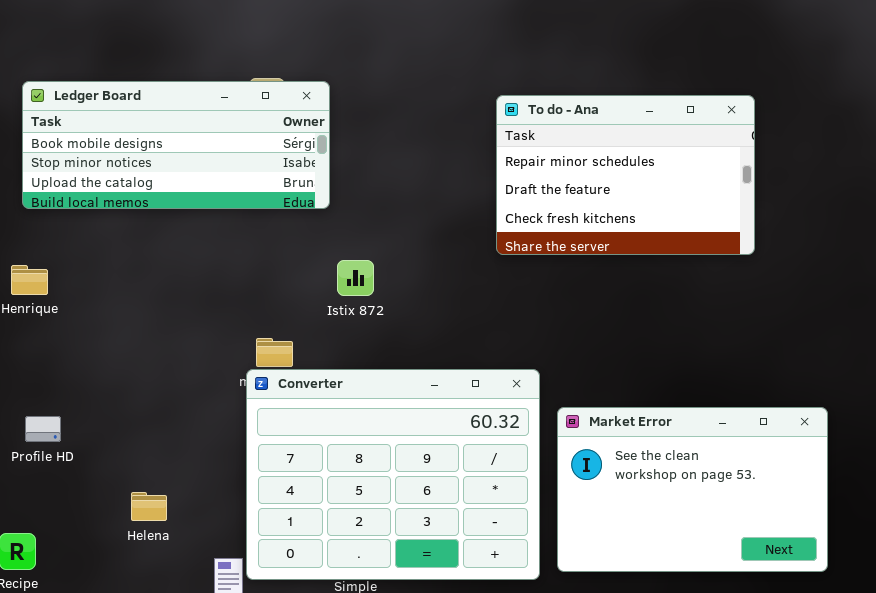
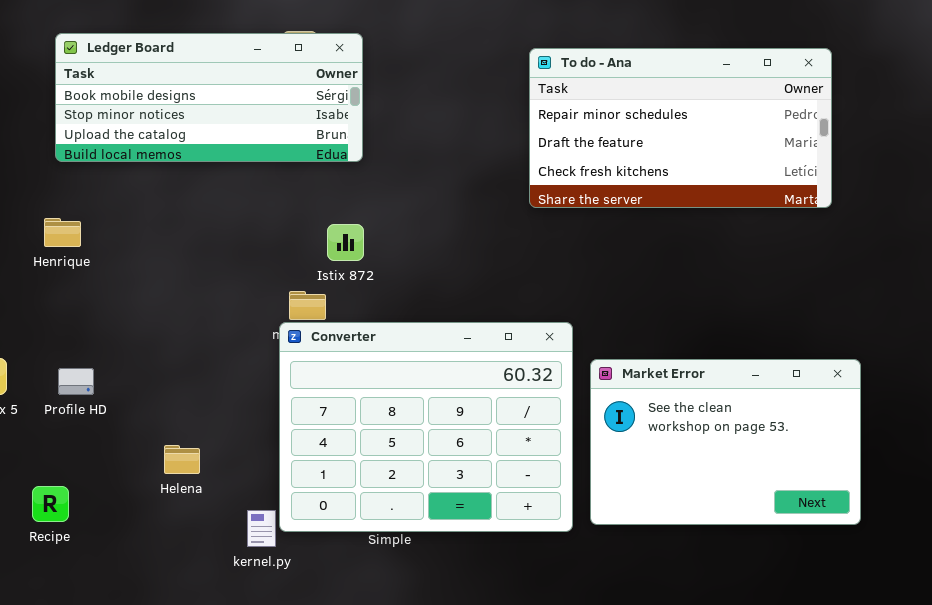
To do - Ana: [496,95,755,255] -> [529,48,832,208], resized
Istix 872: [337,260,374,296] -> [327,224,364,261], moved

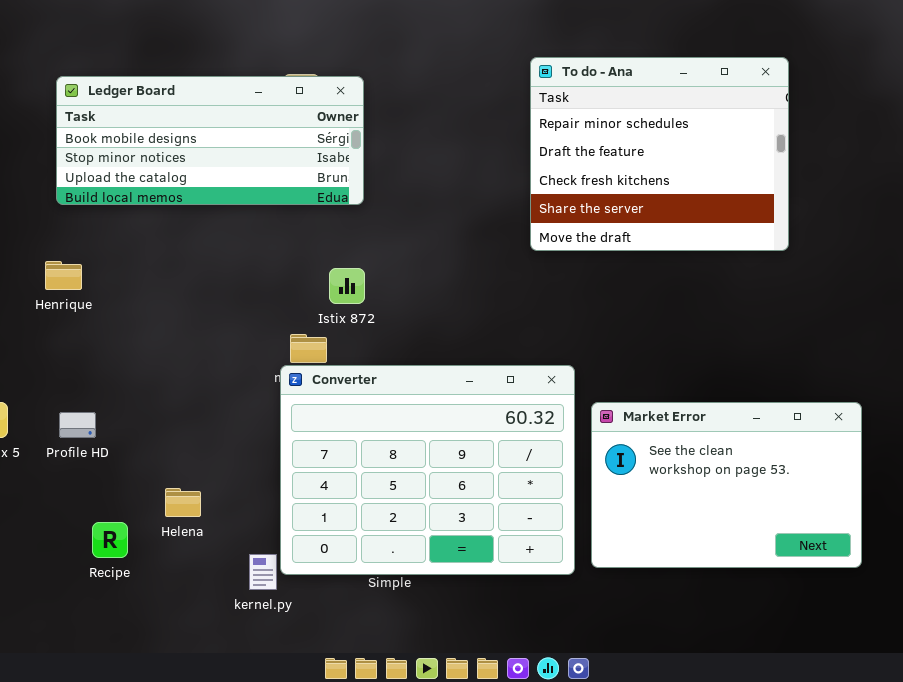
To do - Ana: [529,48,832,208] -> [530,57,789,251], resized
Recipe: [32,486,69,522] -> [92,522,128,558], moved

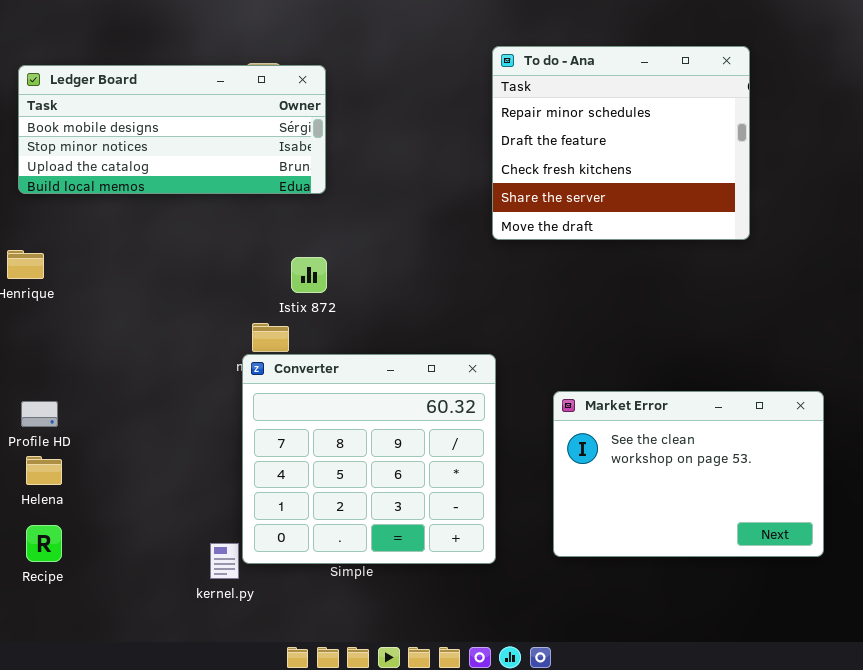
Converter: [280,365,575,575] -> [242,354,496,564], resized
Helena: [165,488,201,517] -> [26,456,62,485], moved
Recipe: [92,522,128,558] -> [26,525,62,562], moved

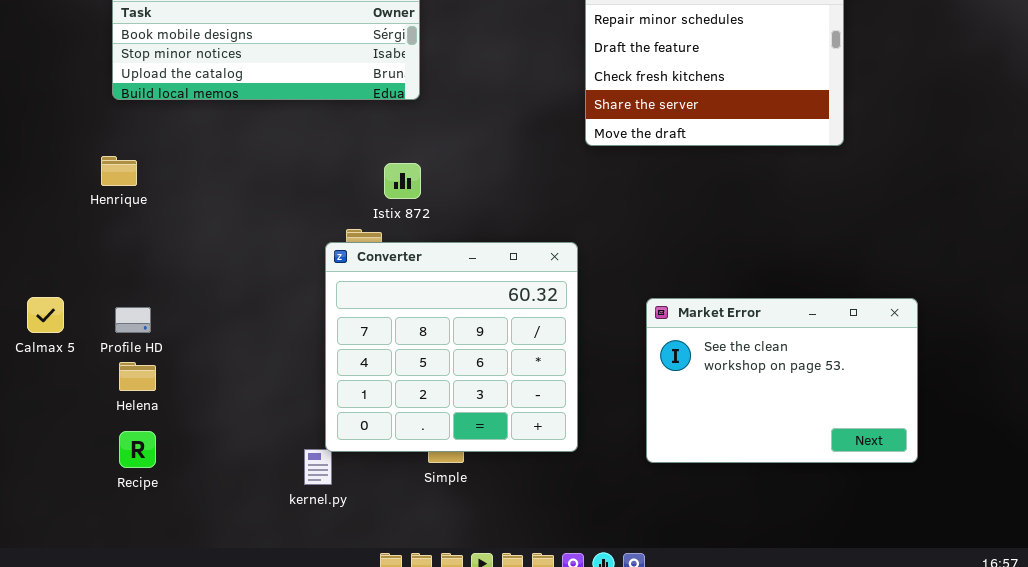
Converter: [242,354,496,564] -> [325,242,578,452], moved

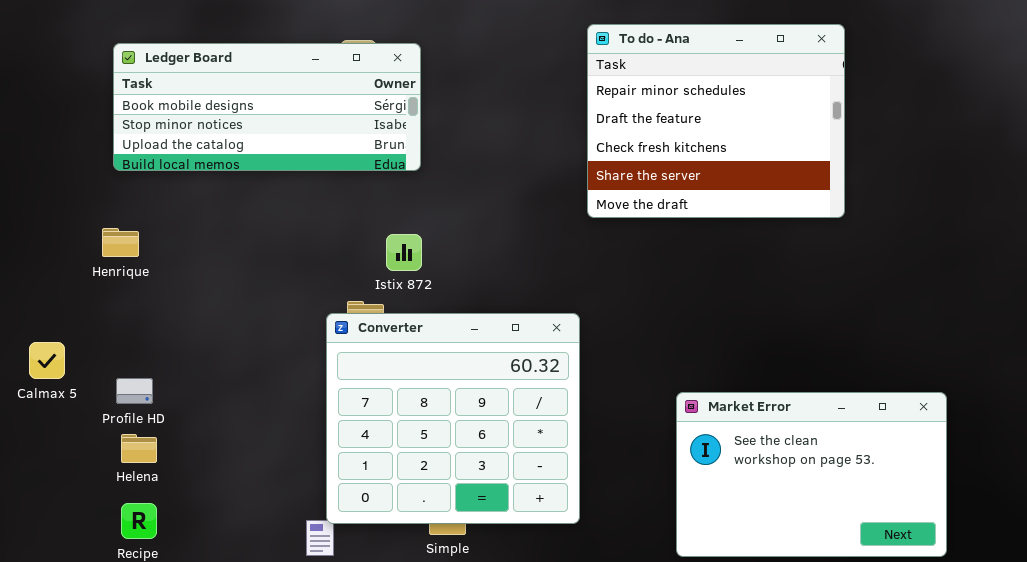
Calmax 5: [27,297,64,333] -> [29,342,65,379], moved
Market Error: [646,298,918,463] -> [676,392,947,557], moved

